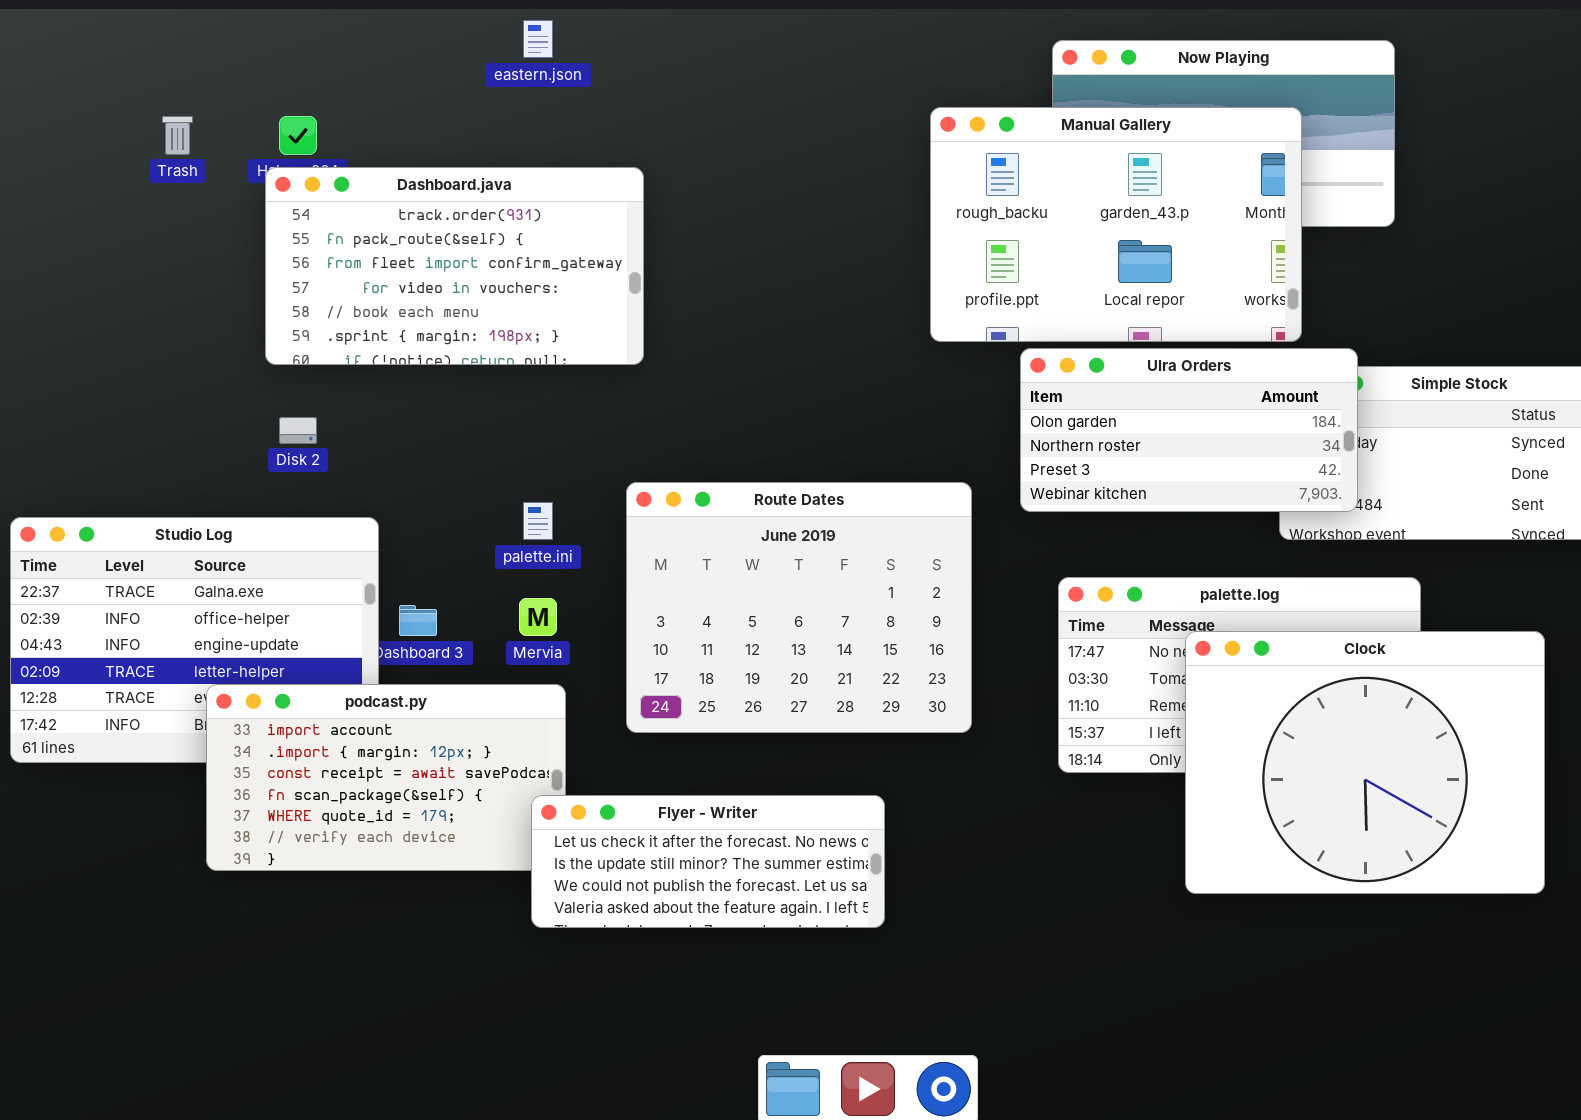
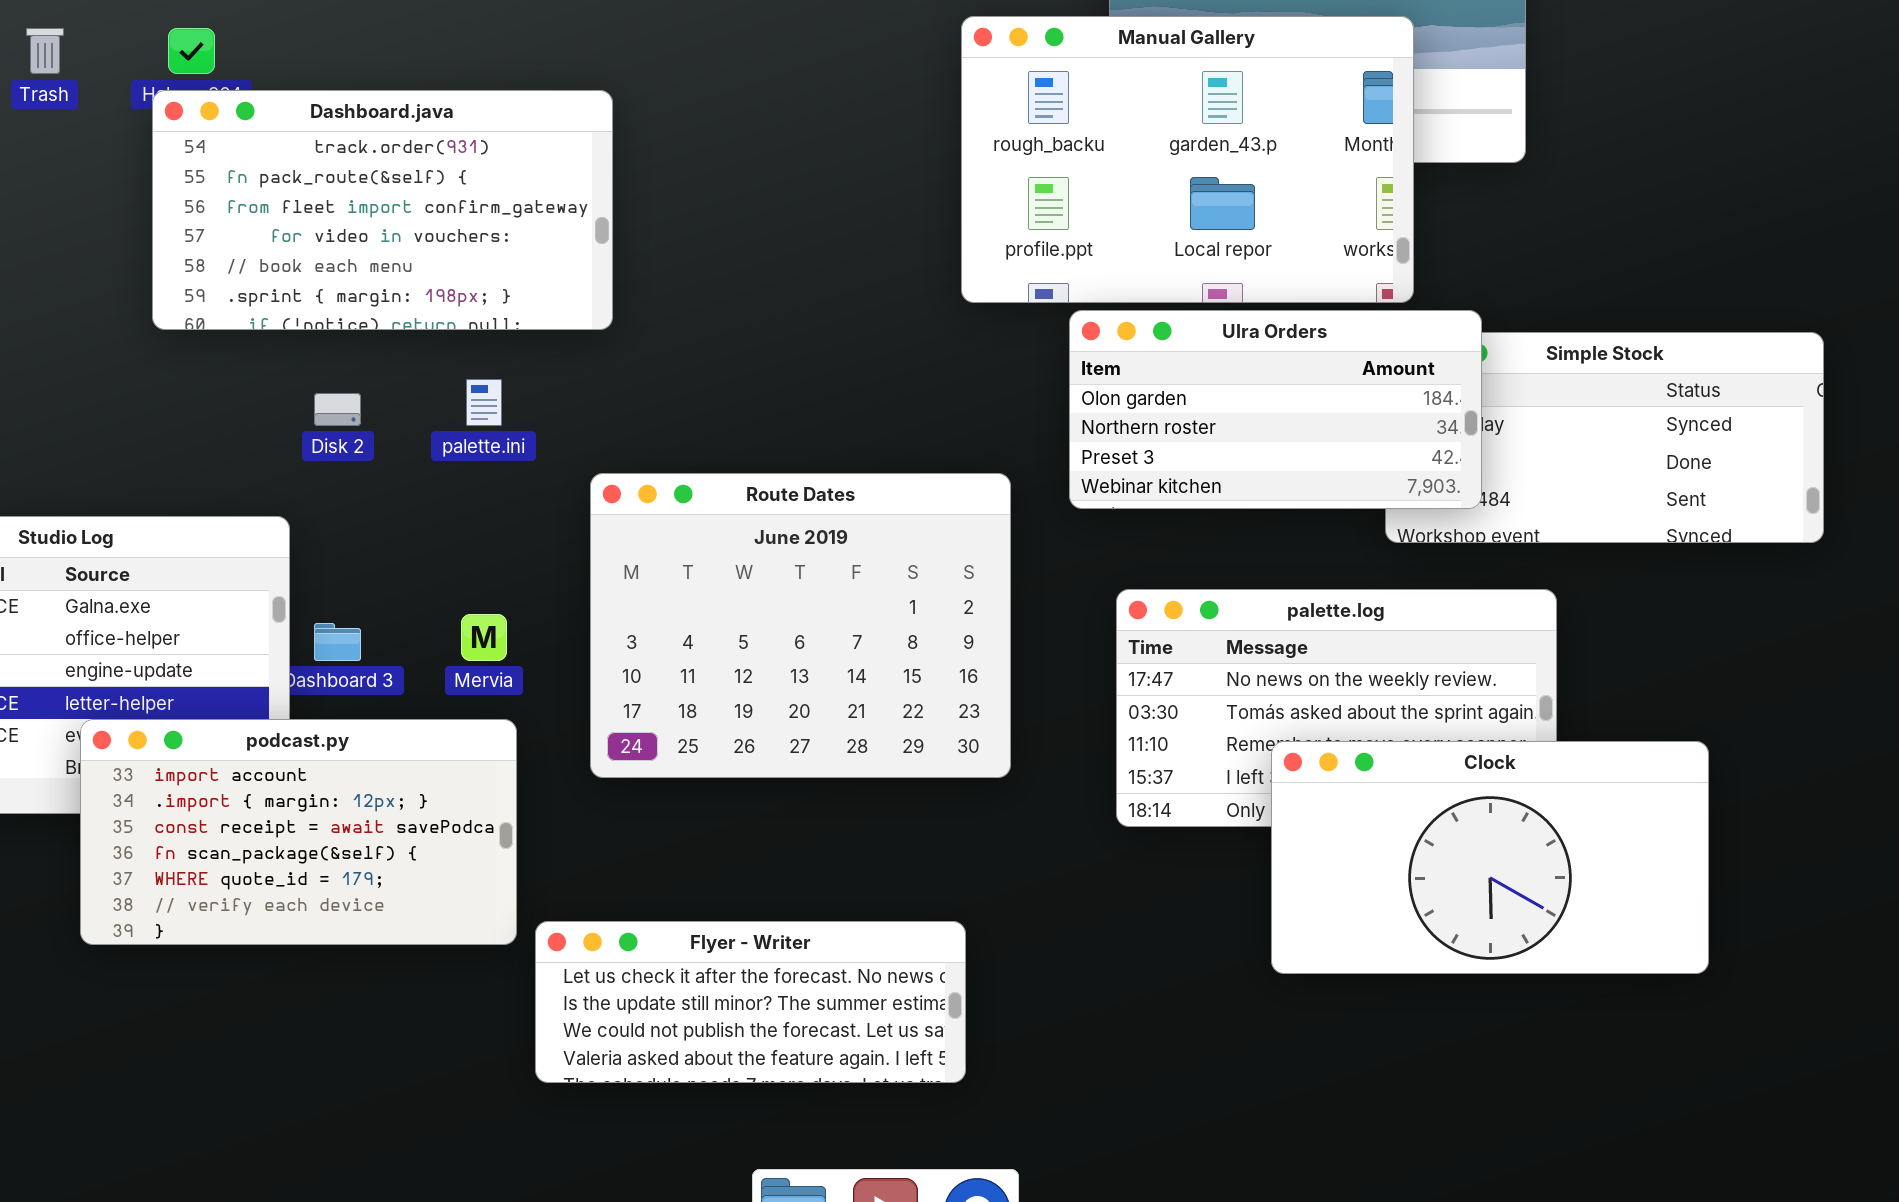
Disk 2: [279,417,317,444] -> [314,393,361,426], moved
palette.ini: [523,502,553,540] -> [466,379,502,426], moved
Clock: [1185,631,1545,894] -> [1271,741,1709,974], resized
Flyer - Writer: [531,795,885,928] -> [535,921,966,1083], moved

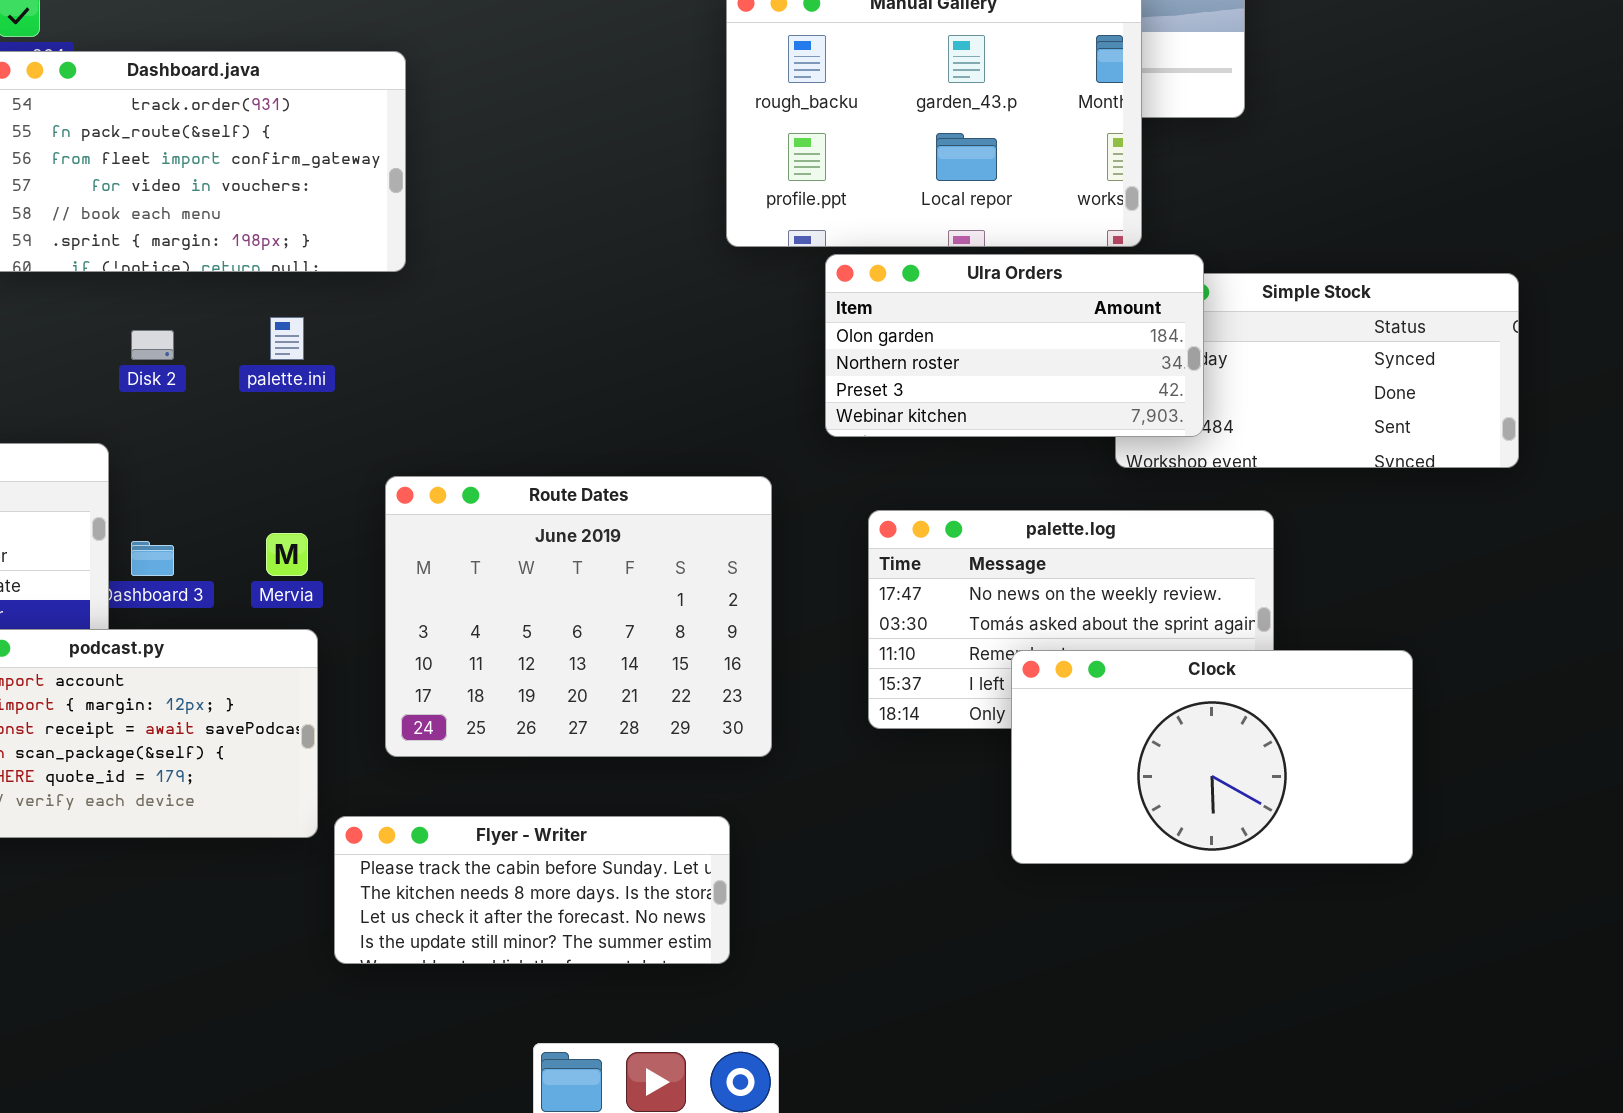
Route Dates: [590,473,1011,778] -> [385,476,772,757], moved
Flyer - Writer: [535,921,966,1083] -> [334,816,730,964], scrolled up 2 rows

